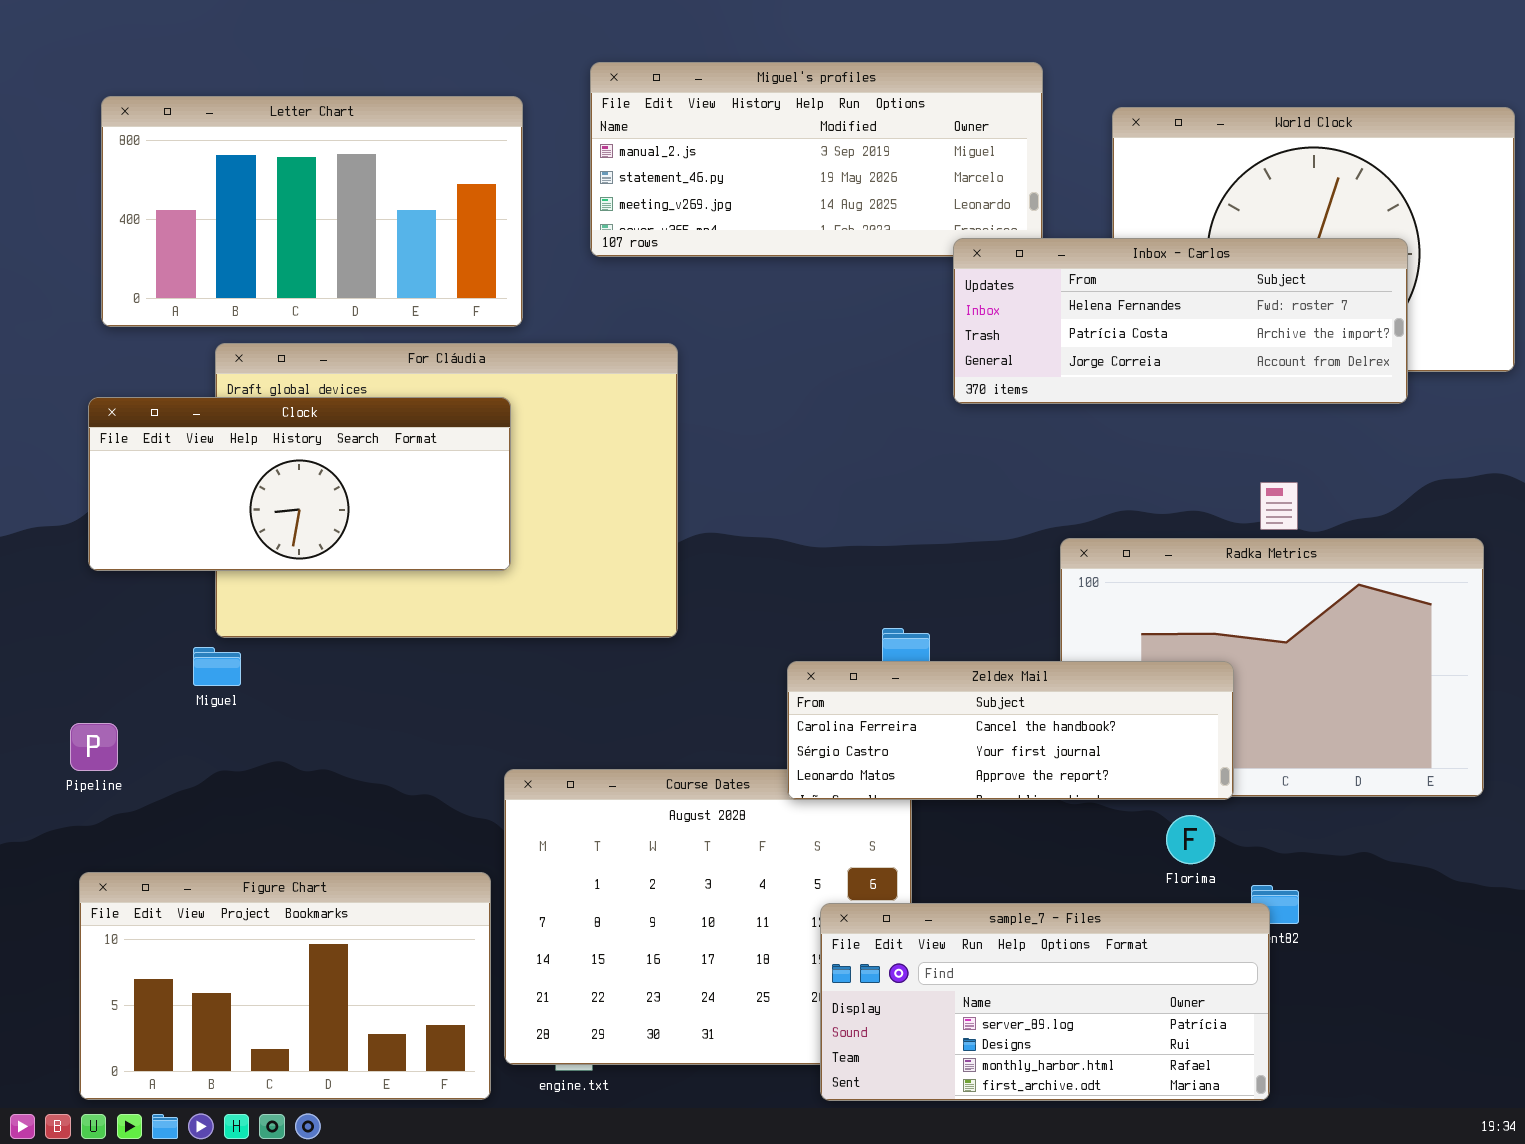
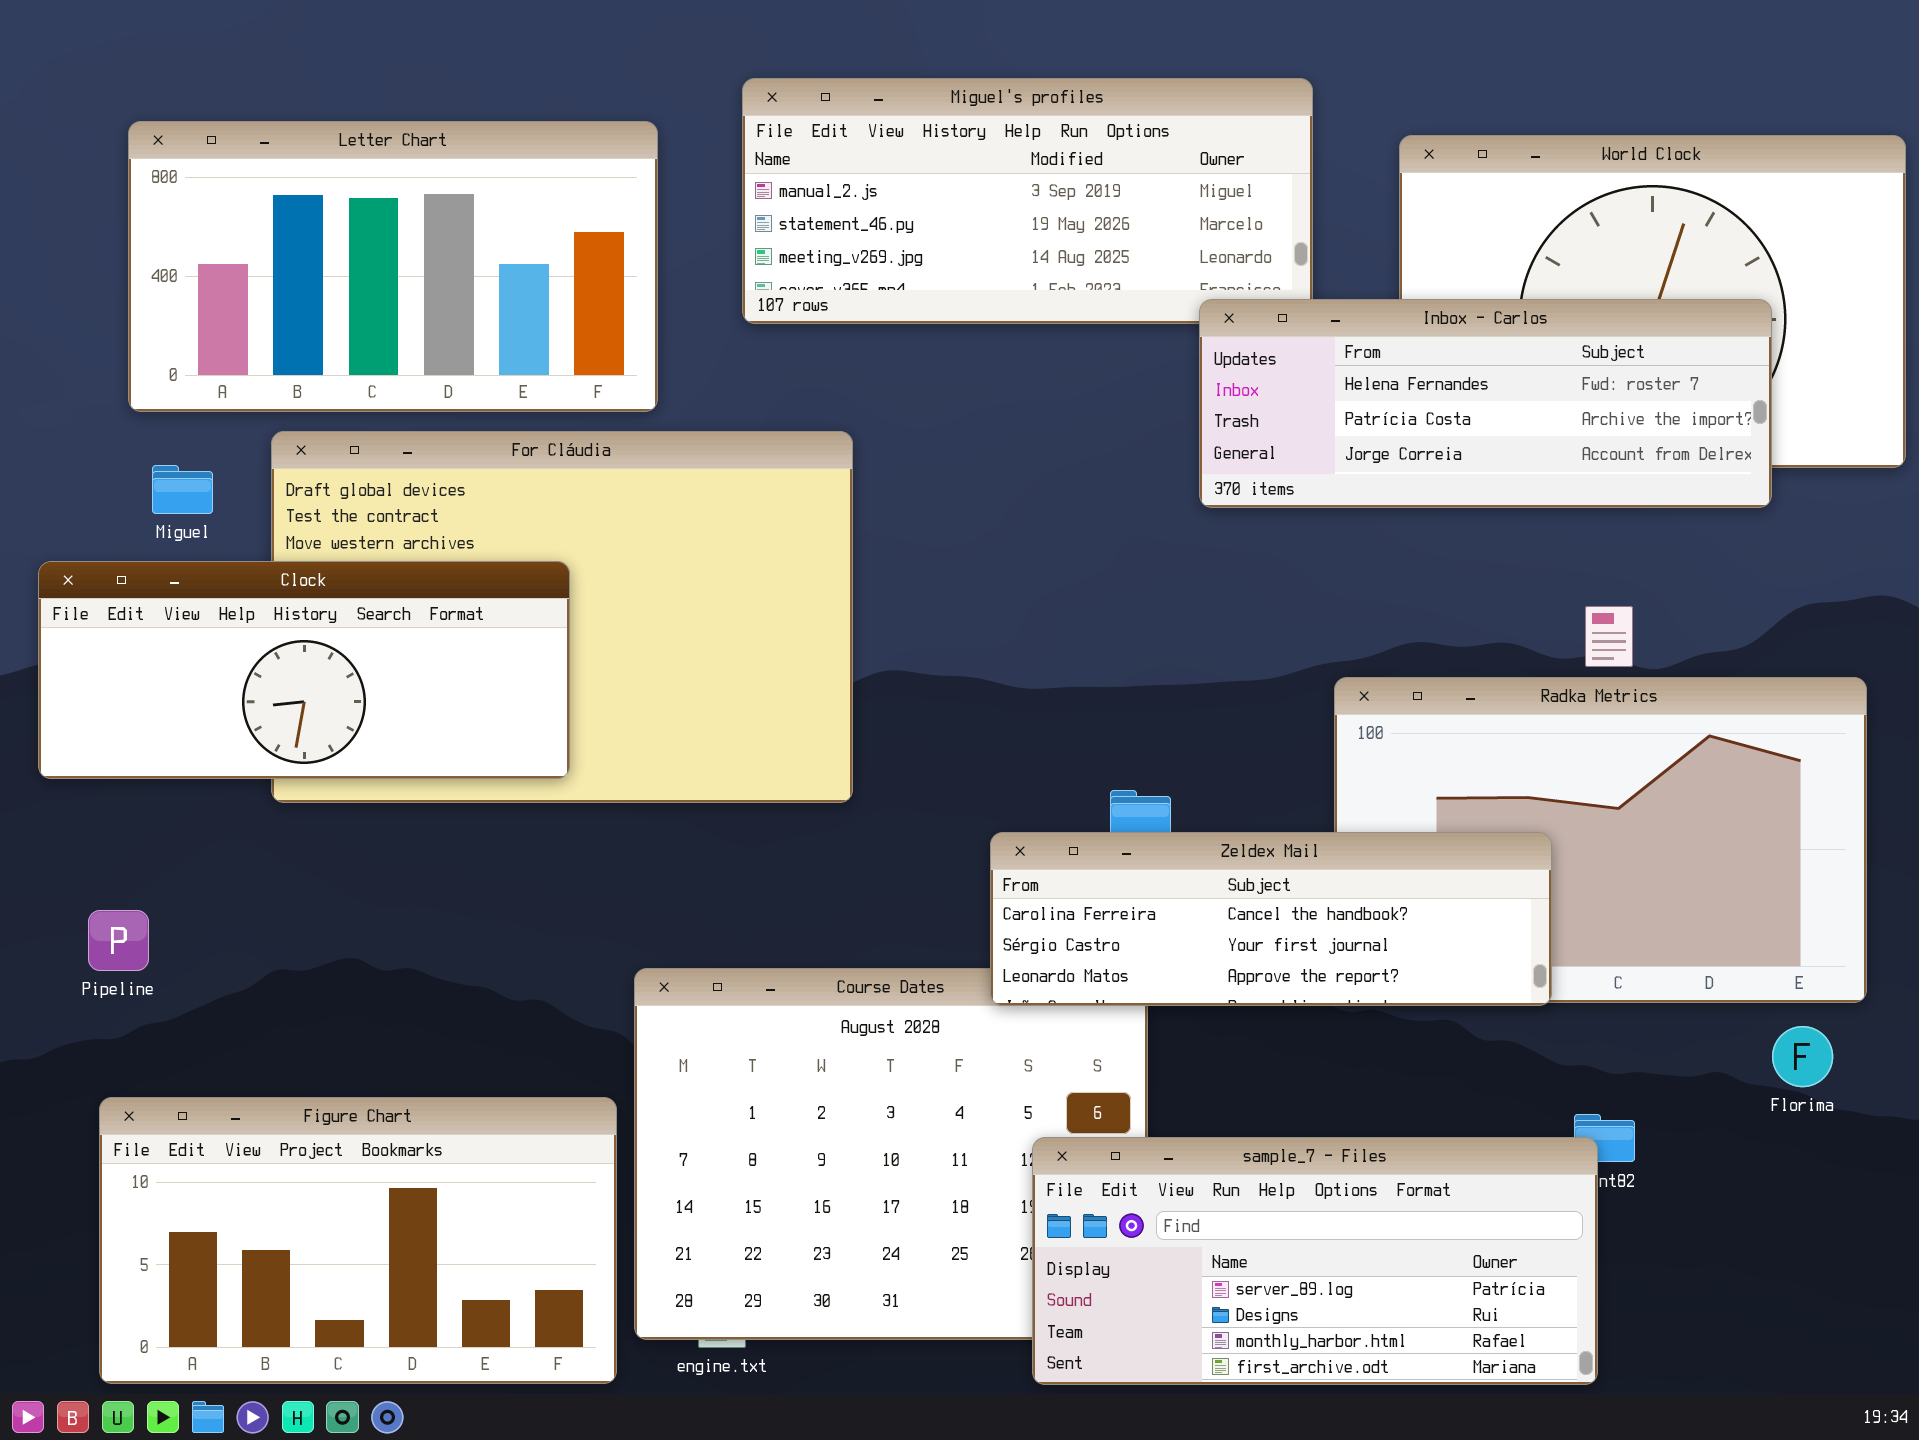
Clock: [88,397,511,571] -> [38,561,570,779], moved
Miguel: [193,647,241,686] -> [152,465,213,514], moved
Florima: [1166,815,1215,864] -> [1772,1026,1833,1087], moved

